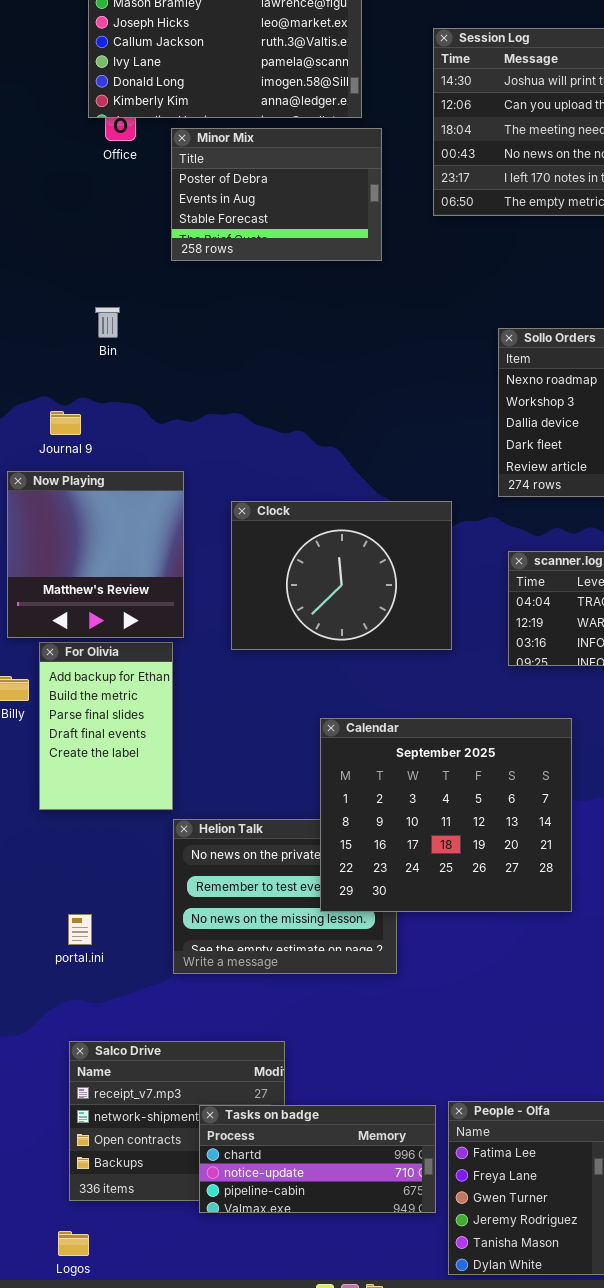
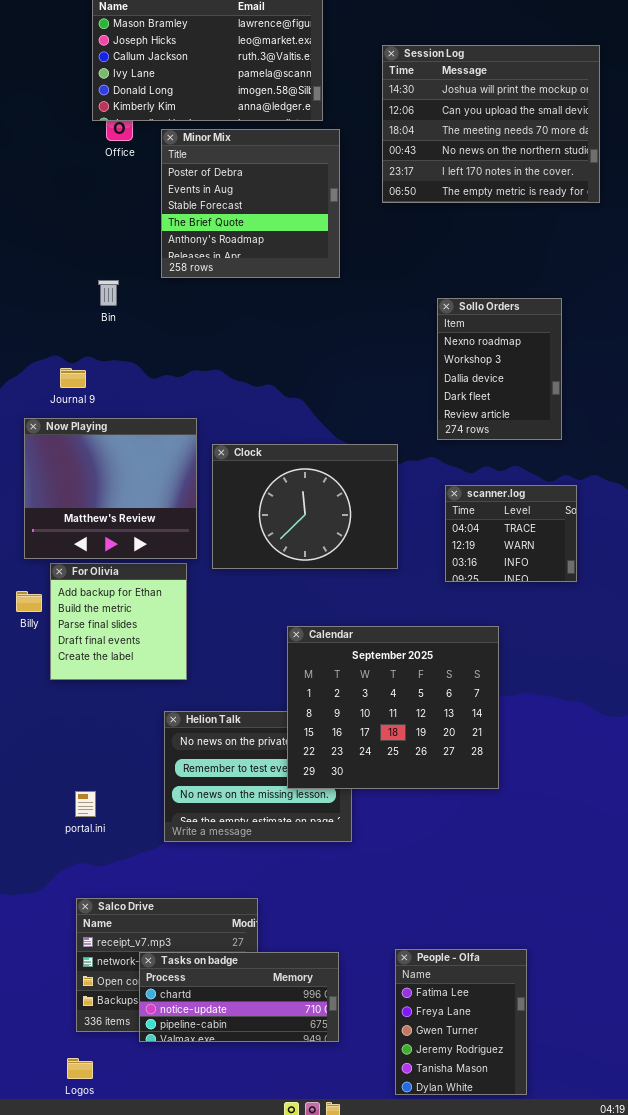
Minor Mix: [171,128,382,261] -> [161,129,340,278], resized
Now Playing: [7,471,184,638] -> [24,418,197,559], resized
For Olivia: [39,642,173,810] -> [50,563,187,680], resized
Tasks on badge: [199,1105,436,1213] -> [139,952,339,1042], moved

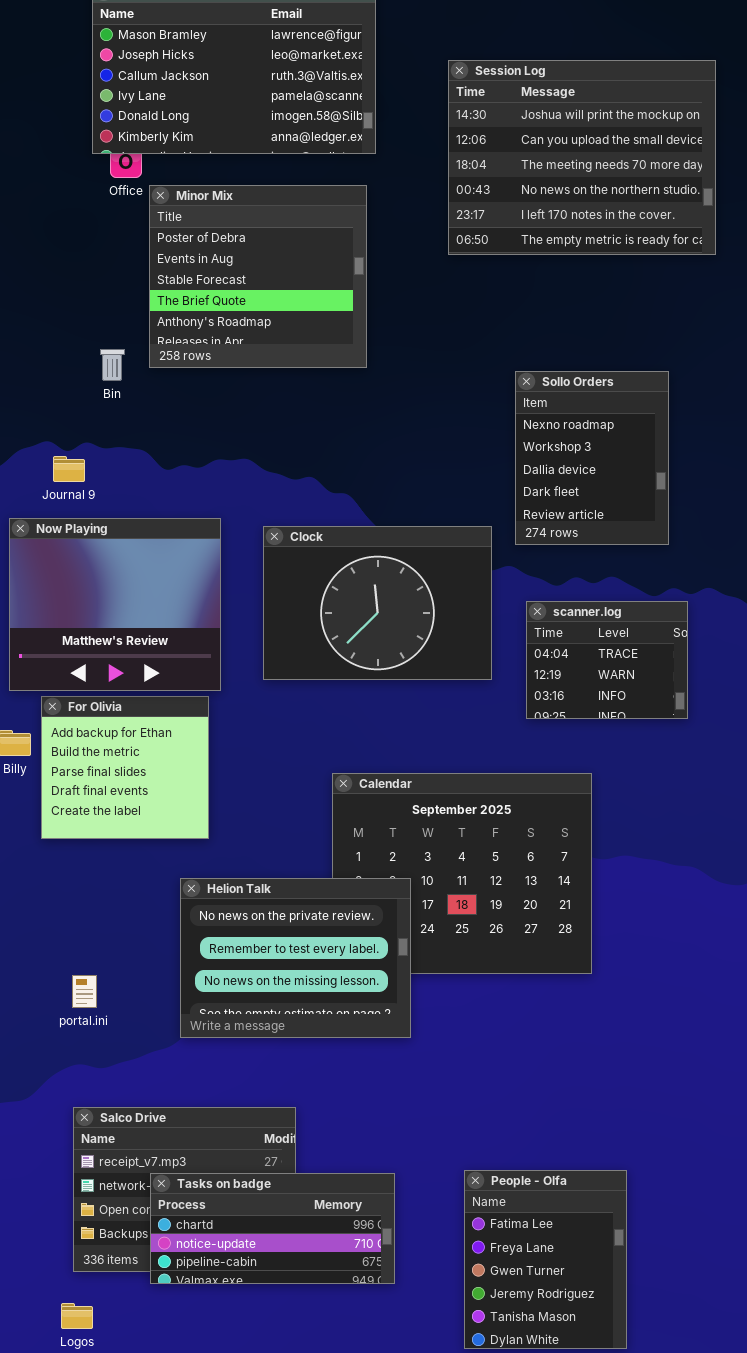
Minor Mix: [161,129,340,278] -> [149,185,367,368], moved
Clock: [212,444,398,569] -> [263,526,492,680], moved
Helion Talk: [164,711,352,842] -> [180,878,411,1038], raised

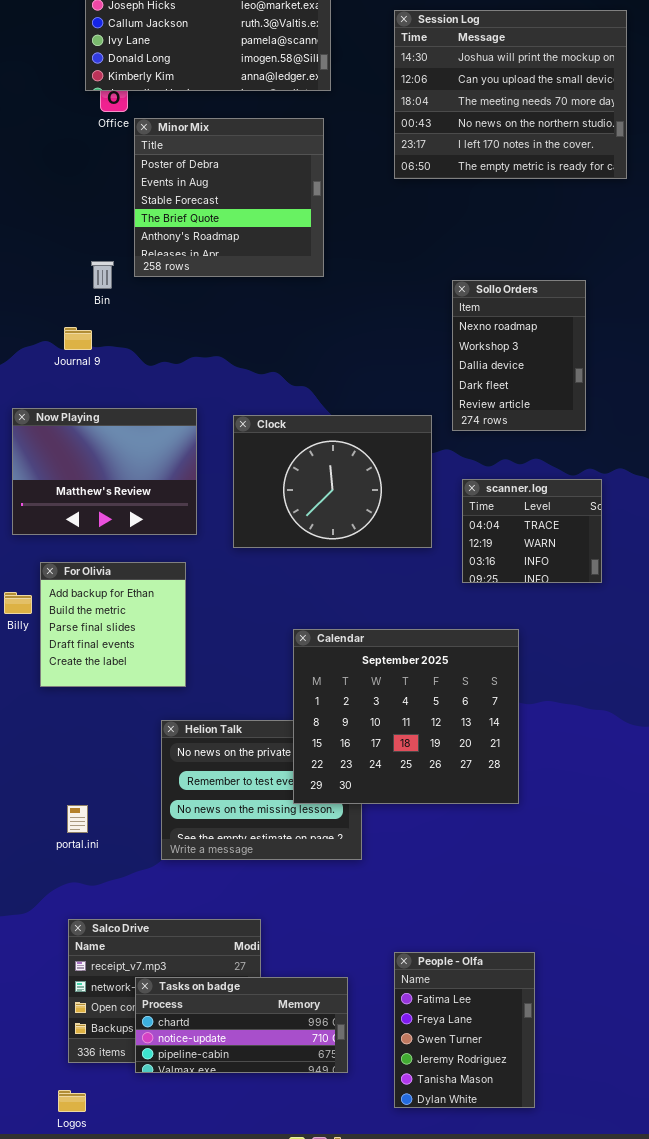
Journal 9: [53,456,85,482] -> [64,327,92,350], moved
Now Playing: [9,518,221,691] -> [12,408,197,535], resized
Calendar: [332,773,592,974] -> [293,629,519,804], raised
People - Olfa: [464,1170,627,1349] -> [394,952,535,1108], moved

